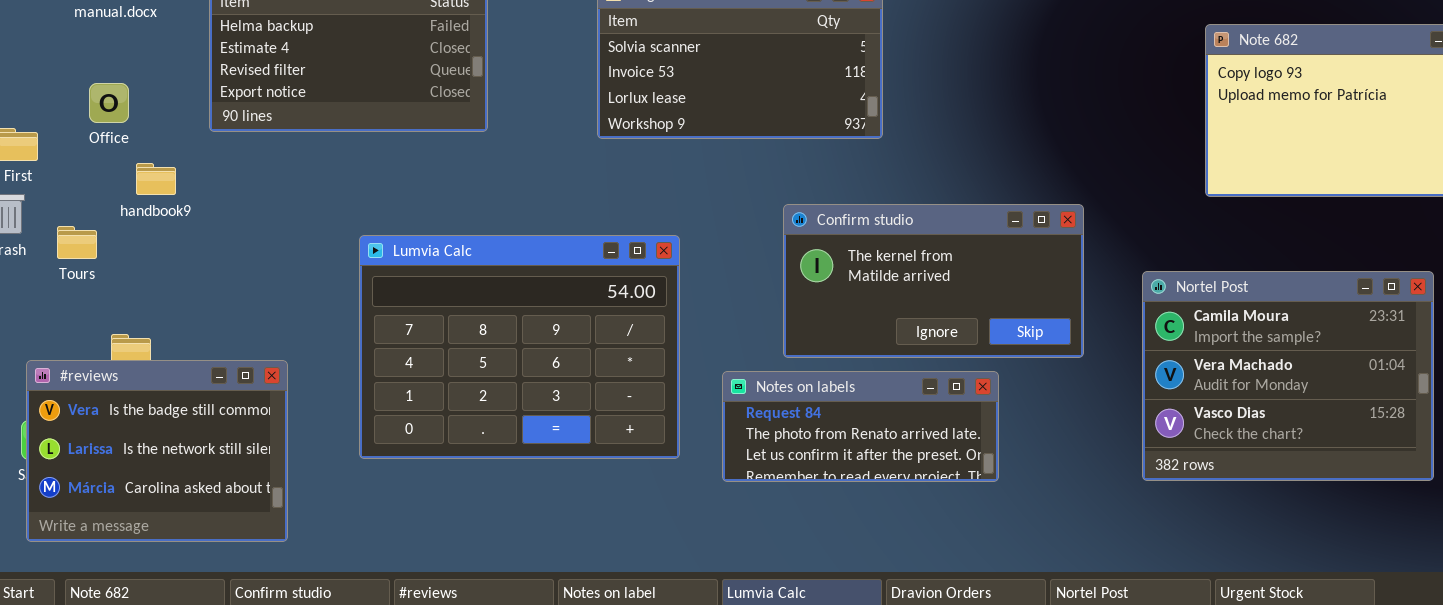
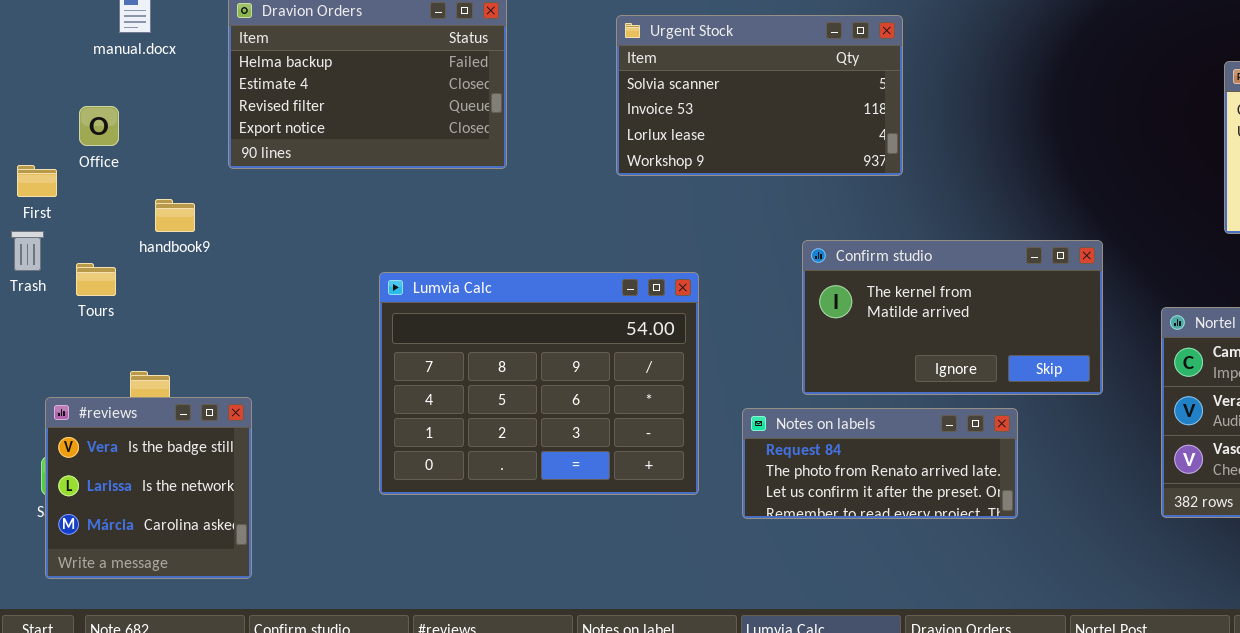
Office: [89,83,129,123] -> [79,106,119,146], moved
#reviews: [26,360,288,542] -> [45,397,252,579], resized

